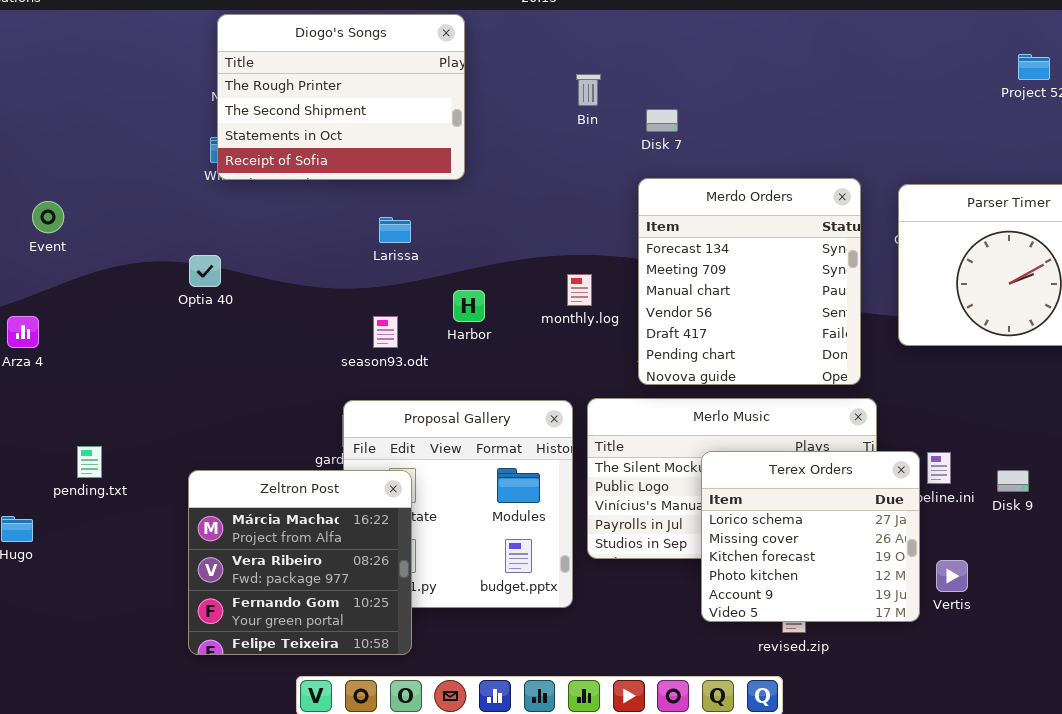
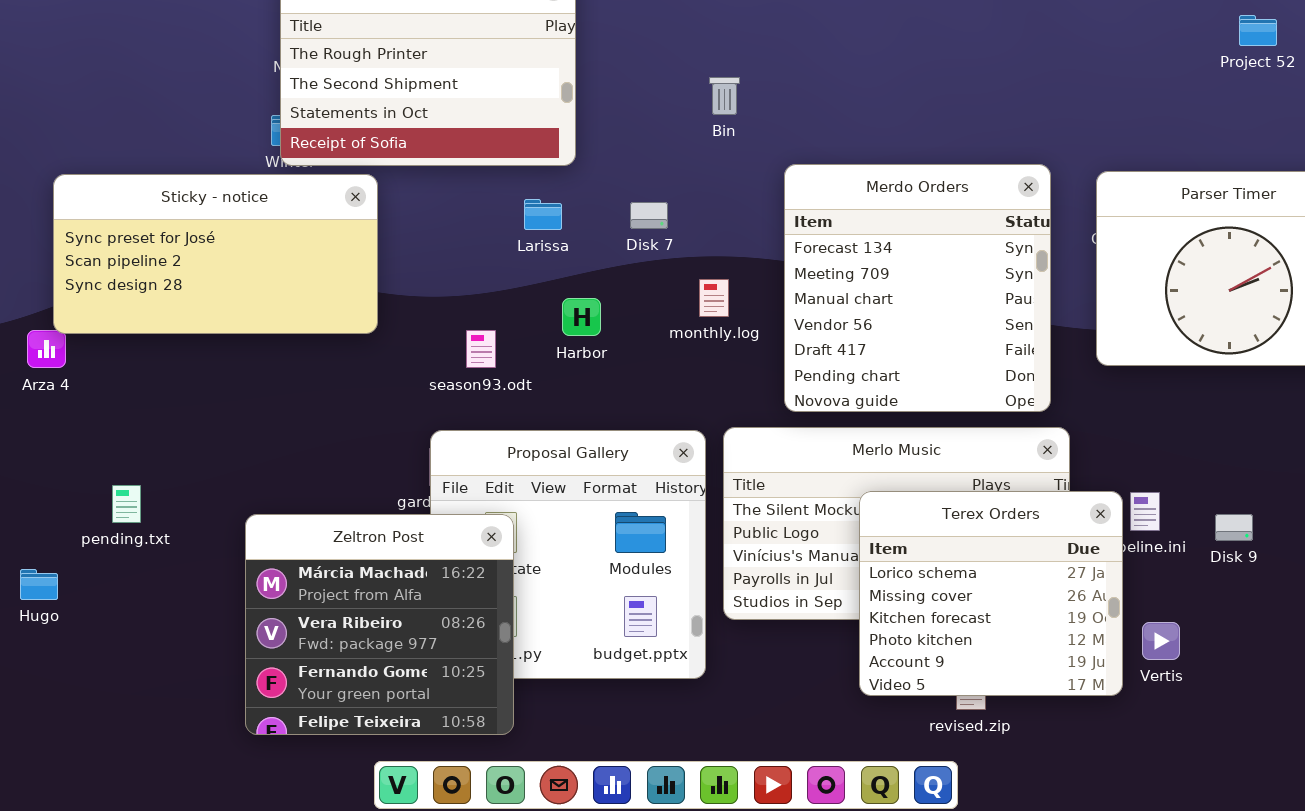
Bin: [576,74,601,106] -> [709,77,740,115], moved
Disk 7: [646,109,678,132] -> [630,202,668,229], moved
Sticky - notice: none -> [53,174,378,334], opened
Larissa: [379,217,411,243] -> [524,199,562,230], moved

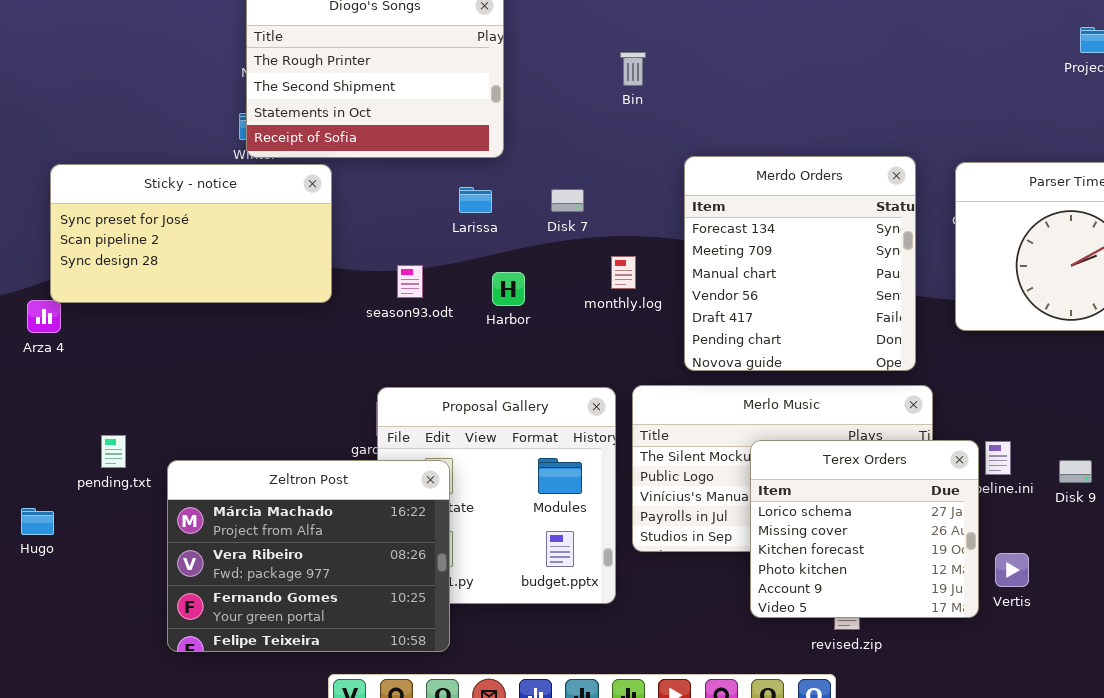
Bin: [709,77,740,115] -> [620,52,646,86], moved
season93.odt: [466,330,496,368] -> [397,265,423,298], moved
Zeltron Post: [245,514,514,735] -> [167,460,450,652], resized

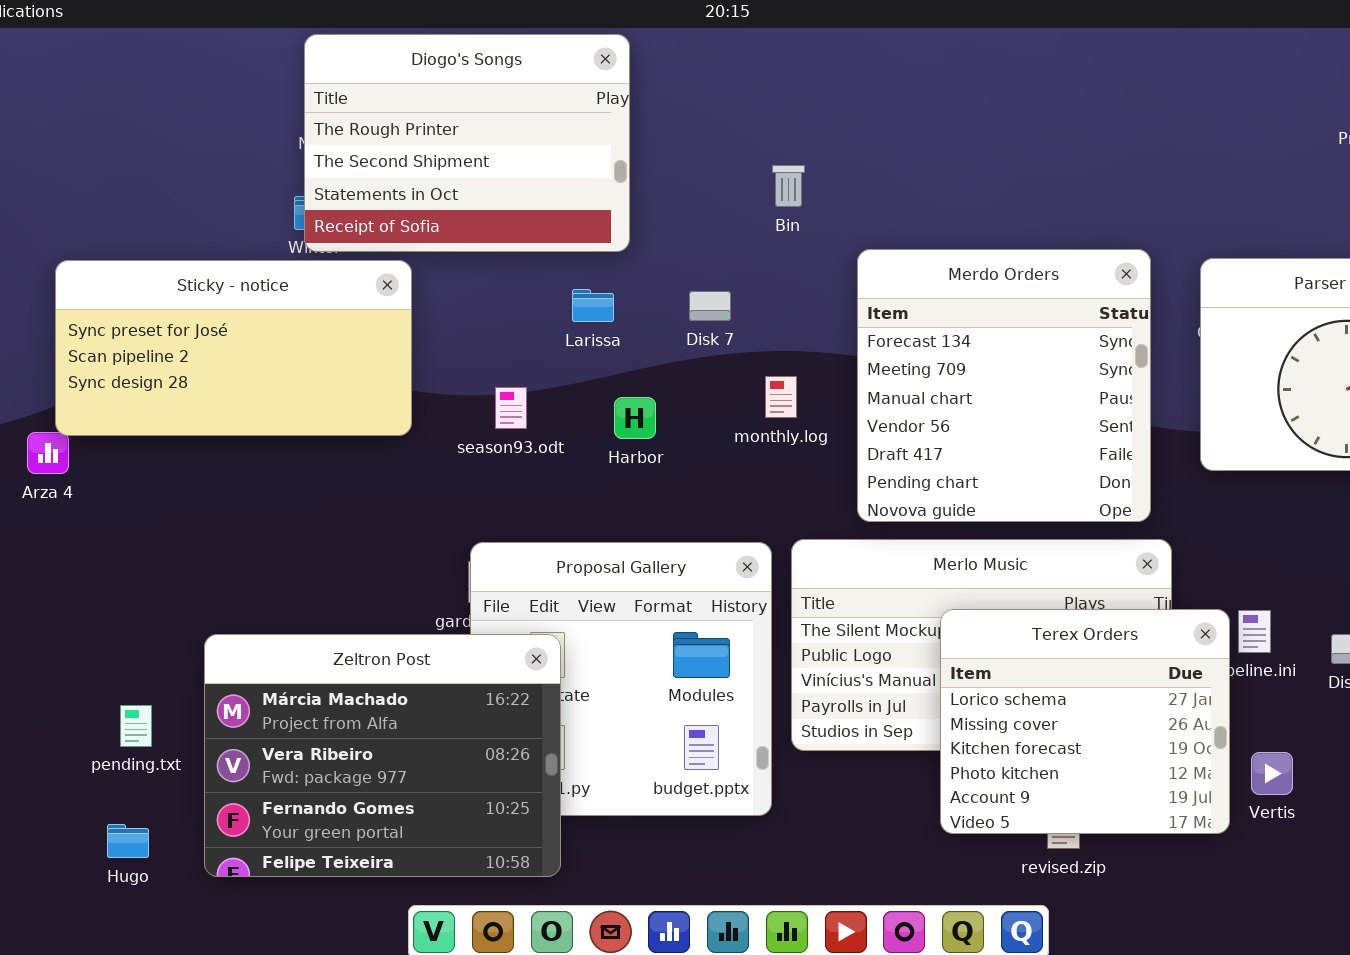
Bin: [620,52,646,86] -> [772,165,805,207], moved
pending.txt: [101,435,126,468] -> [120,705,152,747], moved
Hugo: [21,508,54,535] -> [107,824,149,858], moved

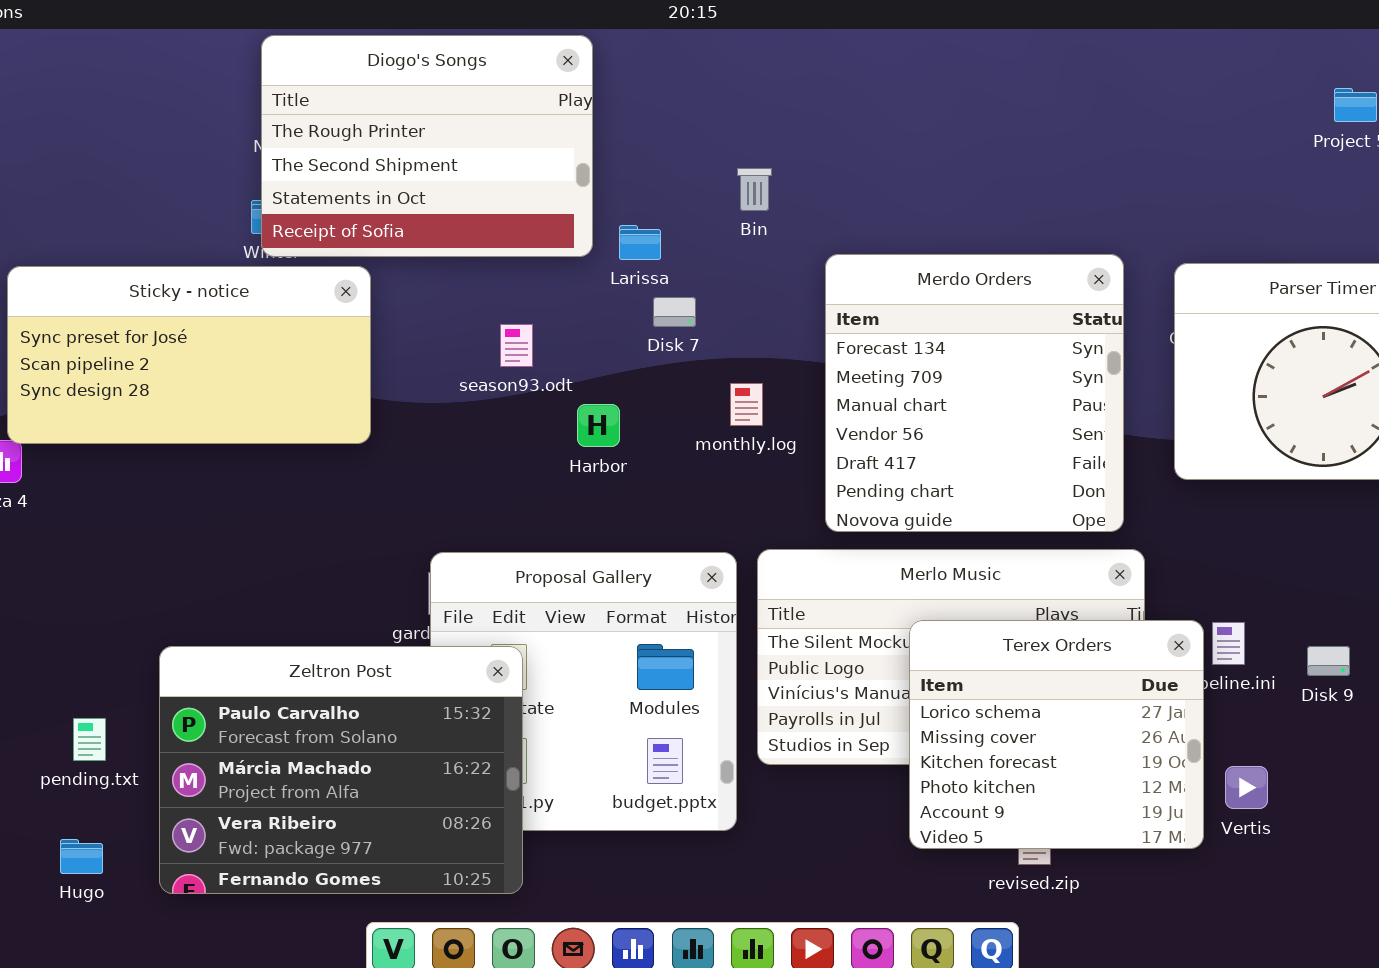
Larissa: [572,289,614,322] -> [619,225,661,260], moved
season93.odt: [495,387,527,429] -> [500,324,533,367], moved
Zeltron Post: [204,634,561,877] -> [159,646,523,894], scrolled up 1 row

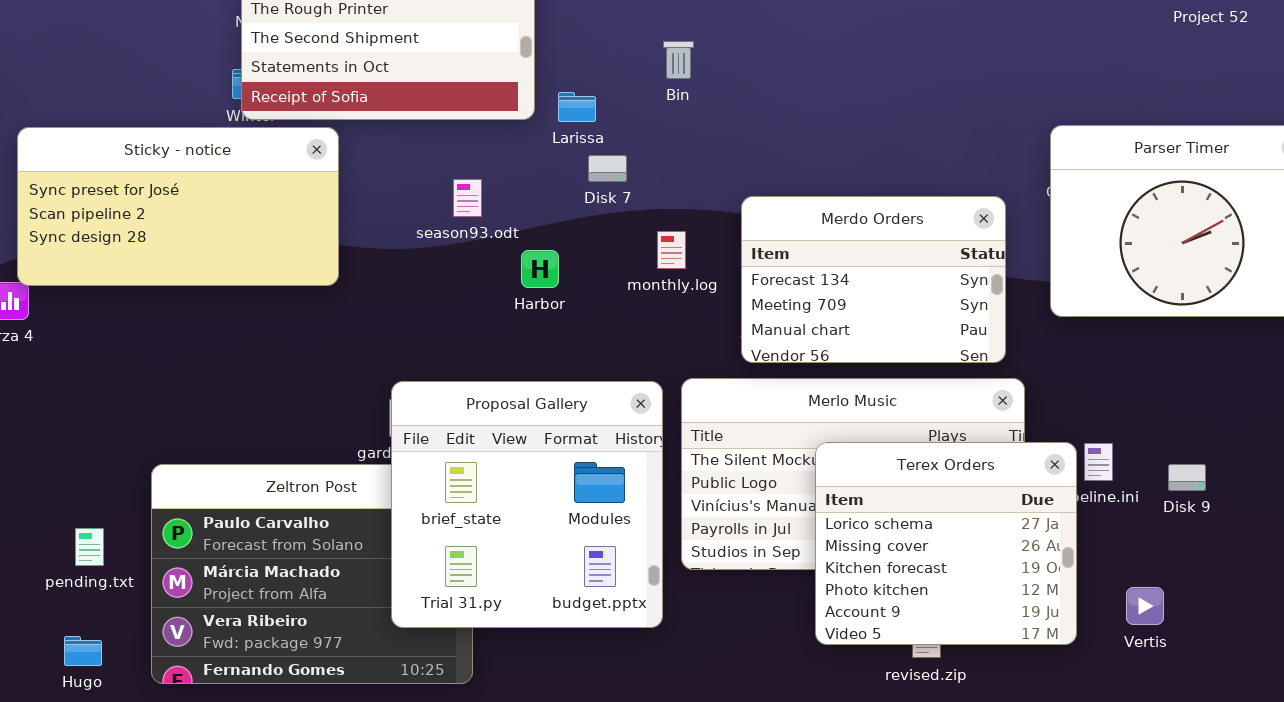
Merdo Orders: [825,254,1124,532] -> [741,196,1006,363], resized
Proposal Gallery: [430,552,737,831] -> [391,381,663,628], raised
Vertis: [1225,766,1268,809] -> [1126,587,1164,625], moved

